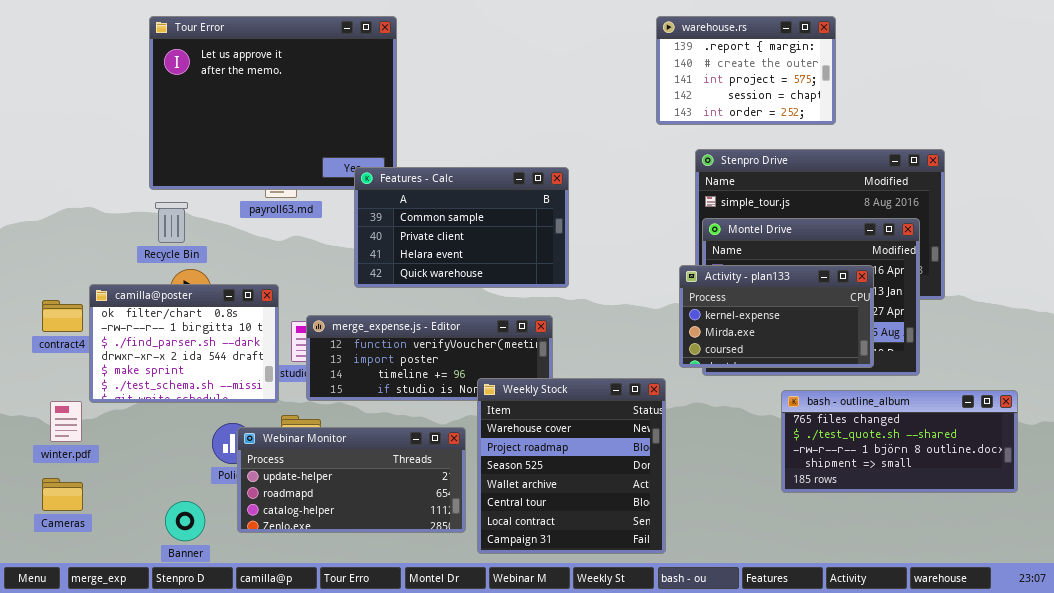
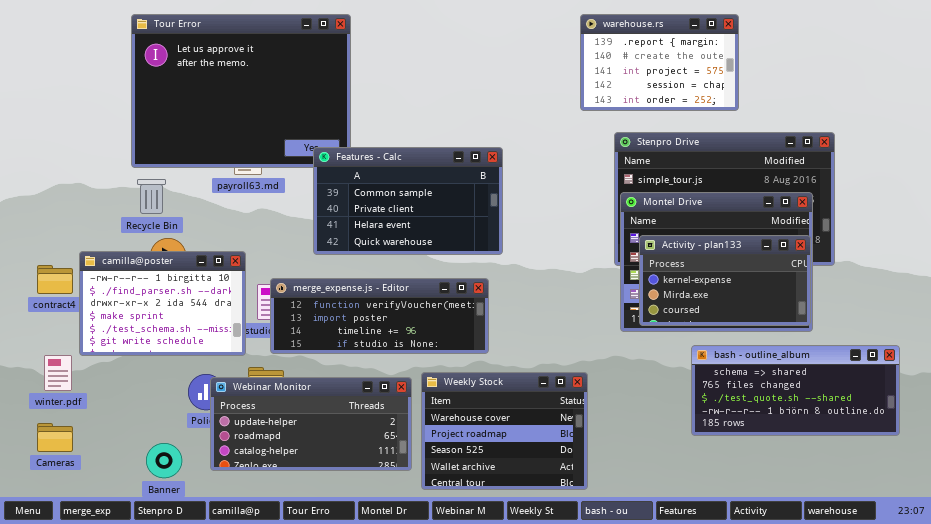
Activity - plan133: [679,265,874,368] -> [639,235,811,326], moved
camilla@poster: [89,284,279,403] -> [79,251,246,356], scrolled down 1 row
Weekly Stock: [477,378,666,554] -> [421,372,588,490], resized
bash - outline_album: [781,390,1018,493] -> [691,345,900,436], scrolled up 1 row

